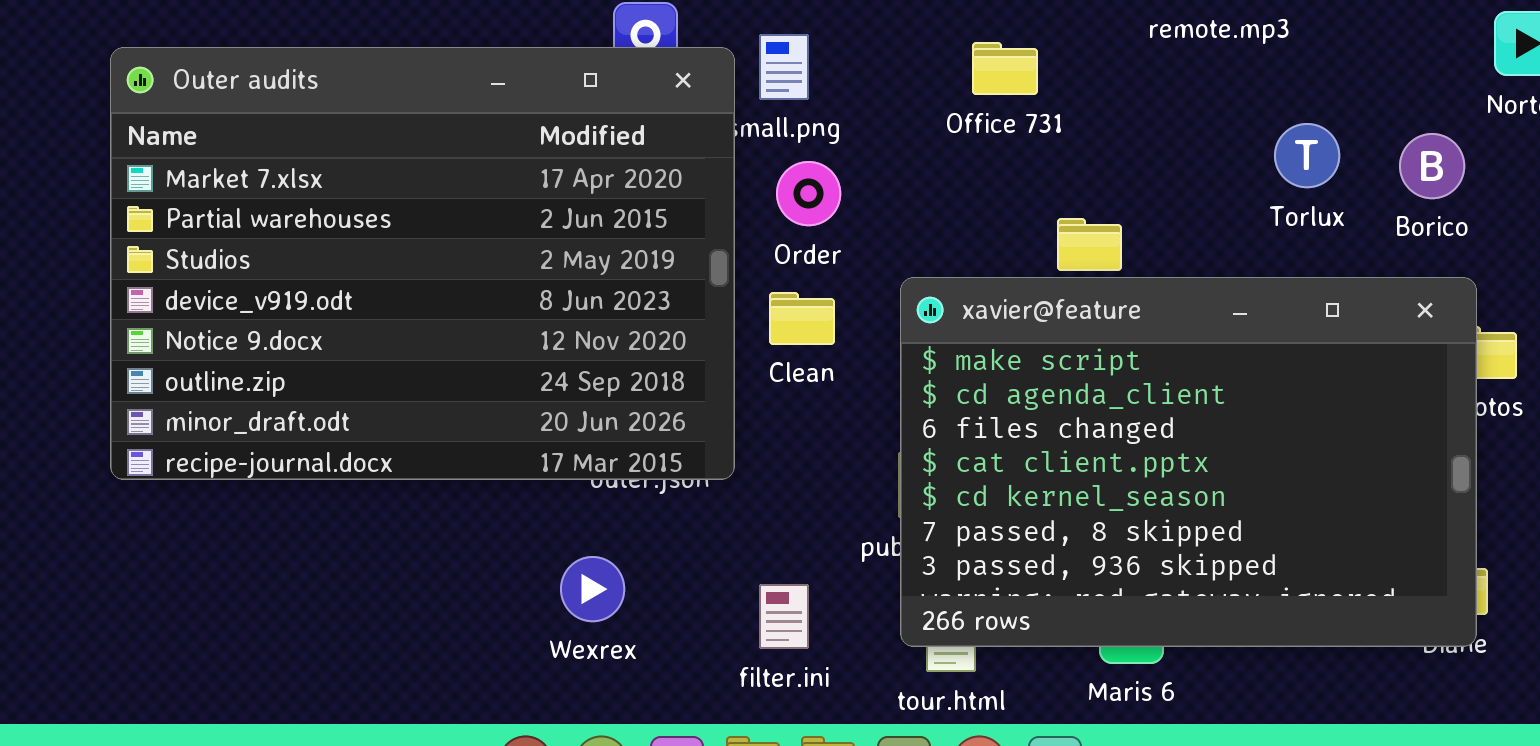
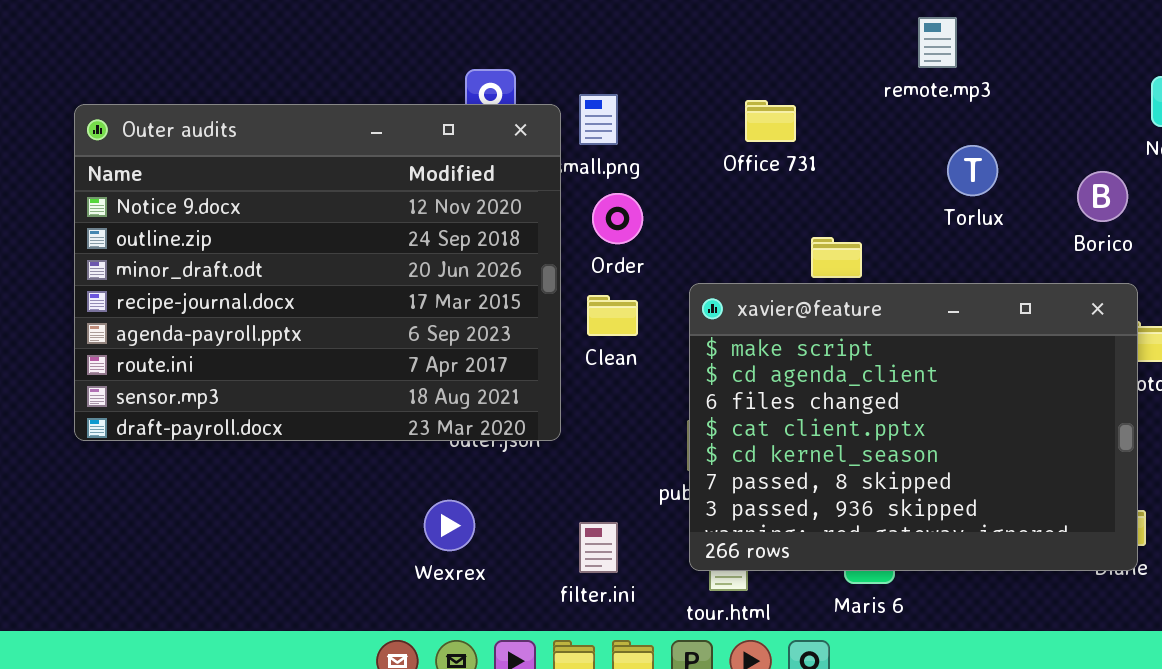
Outer audits: [110,47,735,480] -> [74,104,561,441], scrolled down 4 rows
Torlux: [1274,123,1340,188] -> [947,145,998,196], moved

